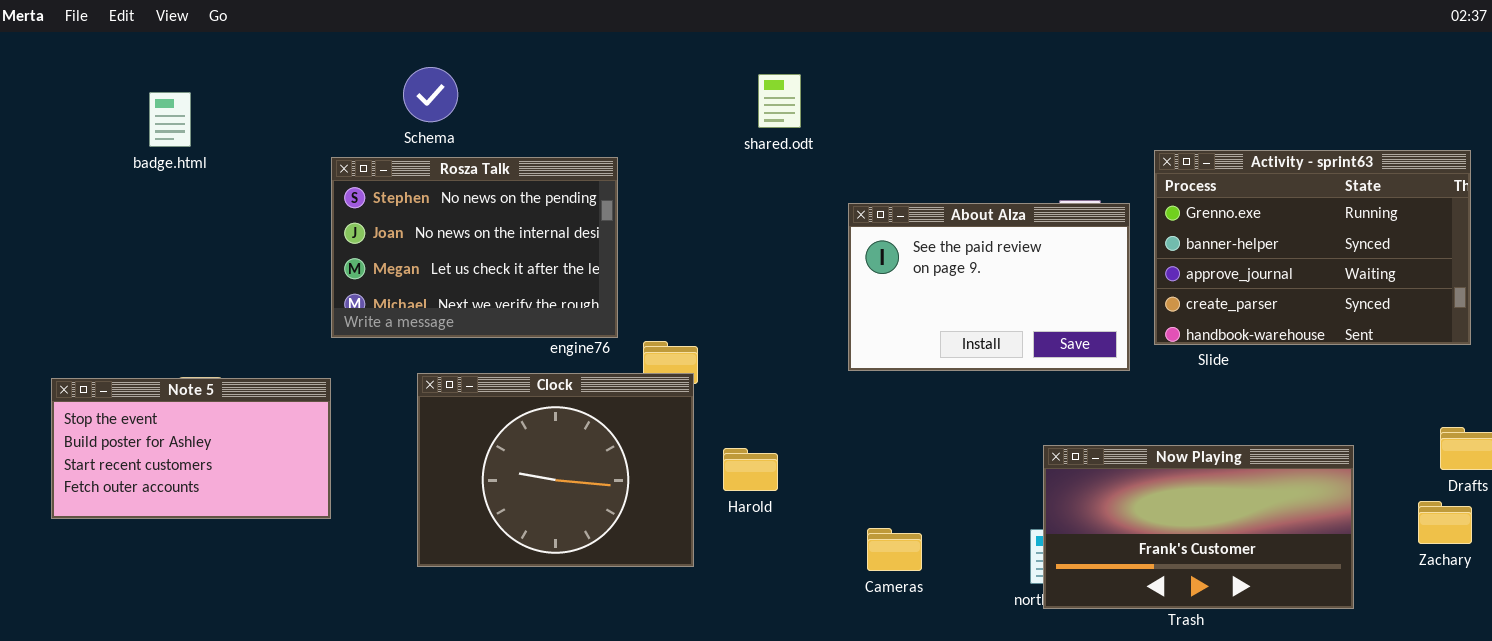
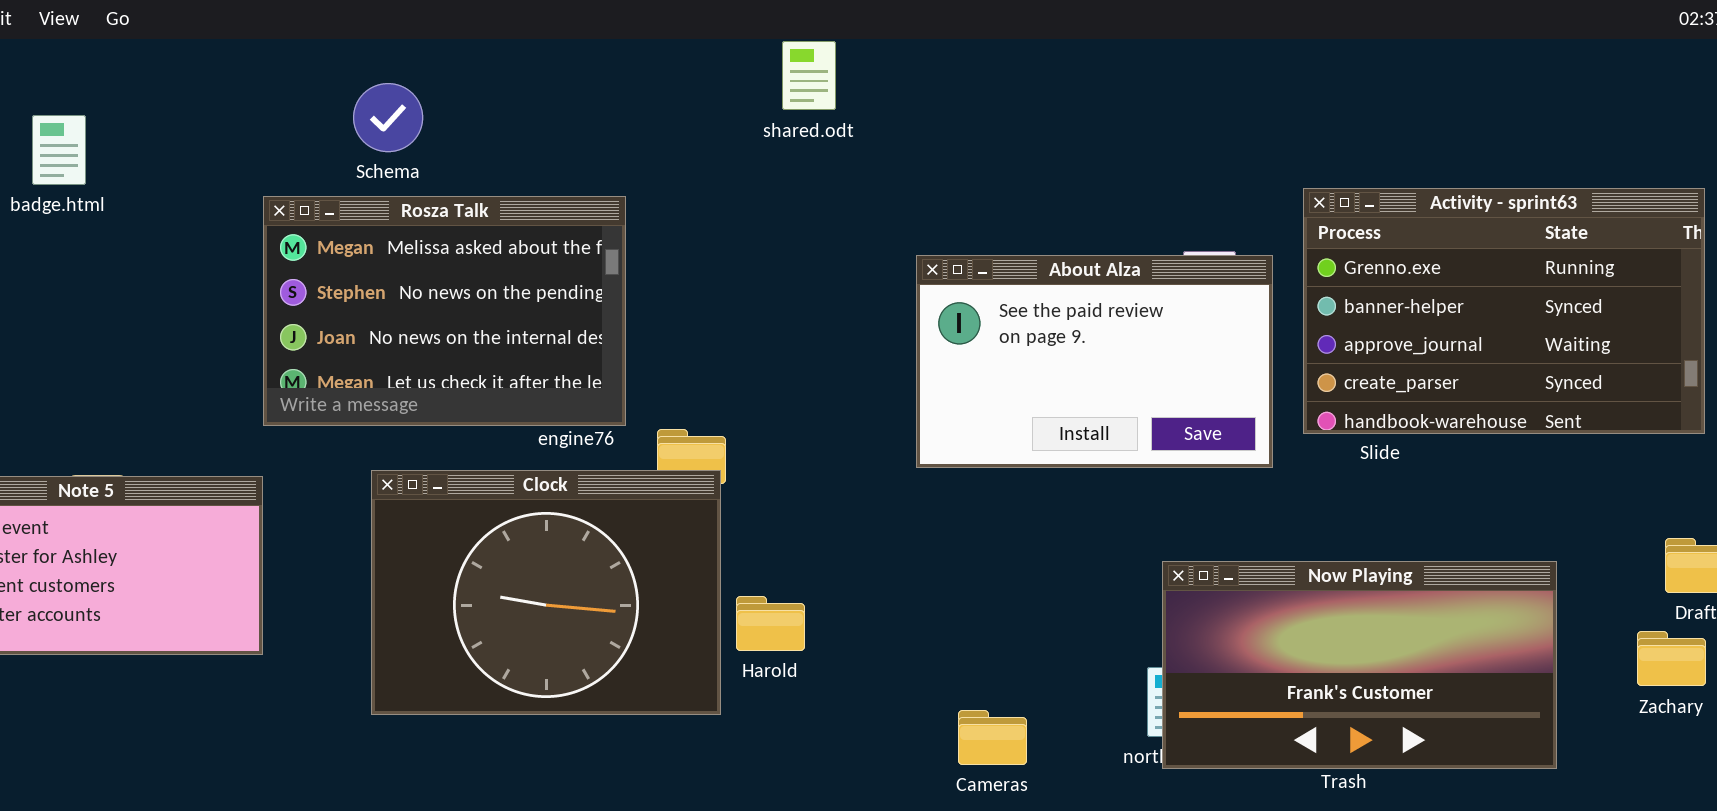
shared.odt: [758,74,801,128] -> [782,41,836,110], moved
Rosza Talk: [331,157,618,338] -> [263,196,626,426], scrolled up 1 row
Harold: [723,448,778,491] -> [736,596,805,651], moved
Cameras: [867,528,922,571] -> [958,710,1027,765], moved

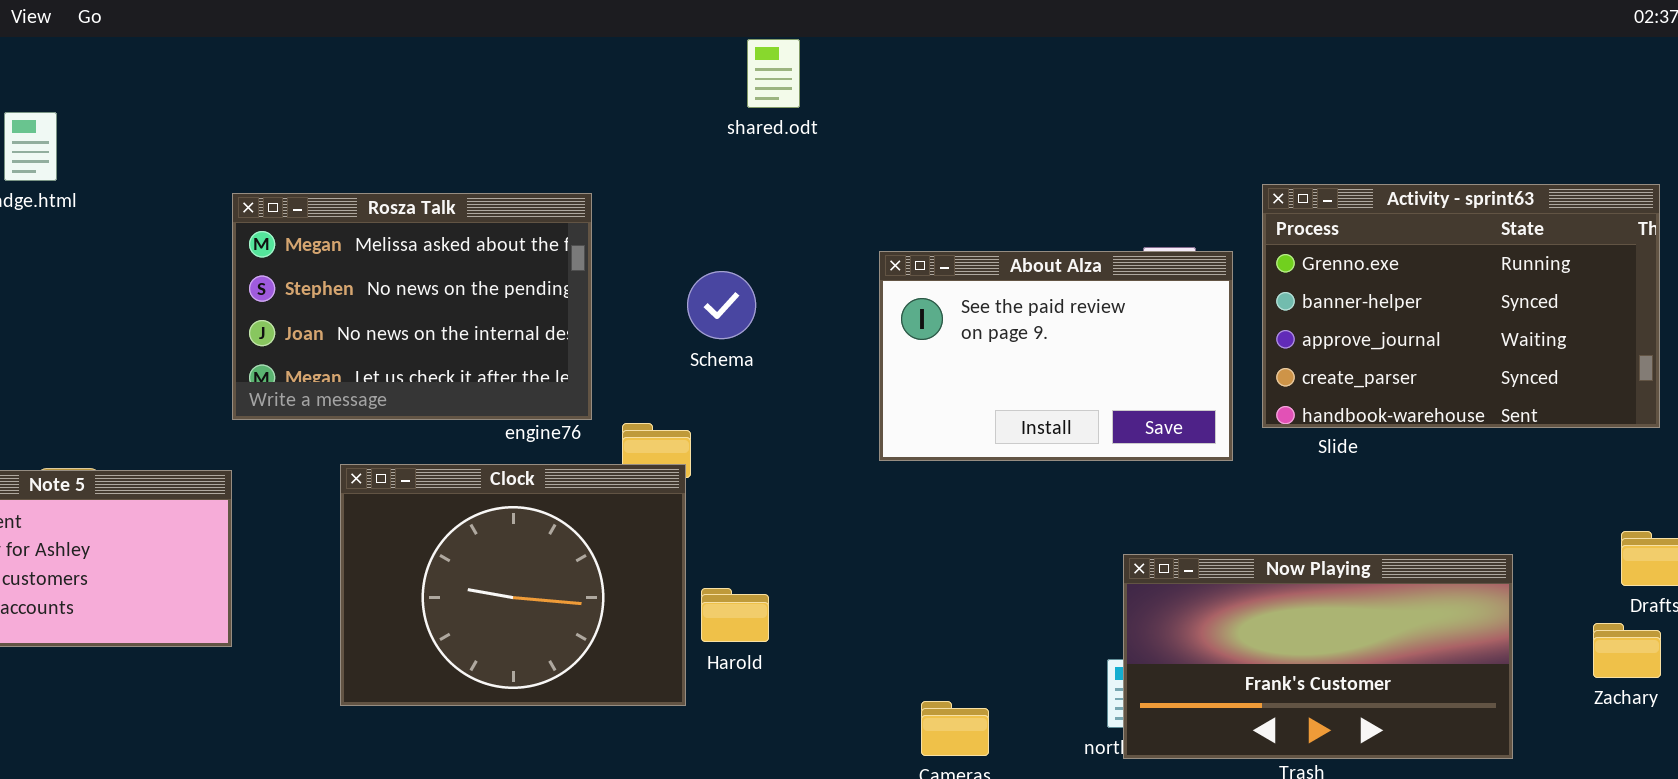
Schema: [353,83,423,152] -> [687,271,756,339], moved

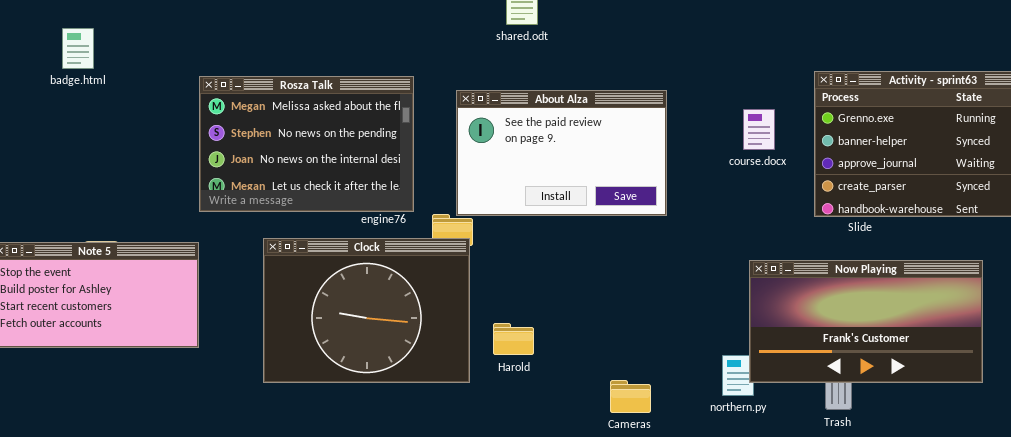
About Alza: [879,251,1233,461] -> [456,90,667,216], moved
Now Playing: [1123,554,1513,759] -> [749,260,983,383], moved
Harold: [701,588,769,642] -> [493,323,534,355], moved

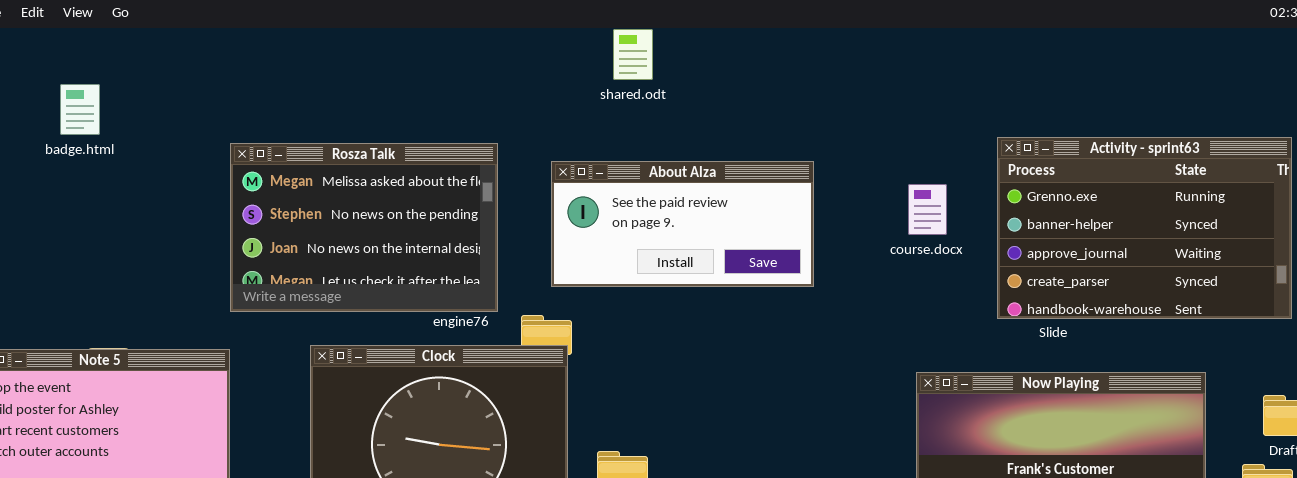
About Alza: [456,90,667,216] -> [551,161,814,287], resized

